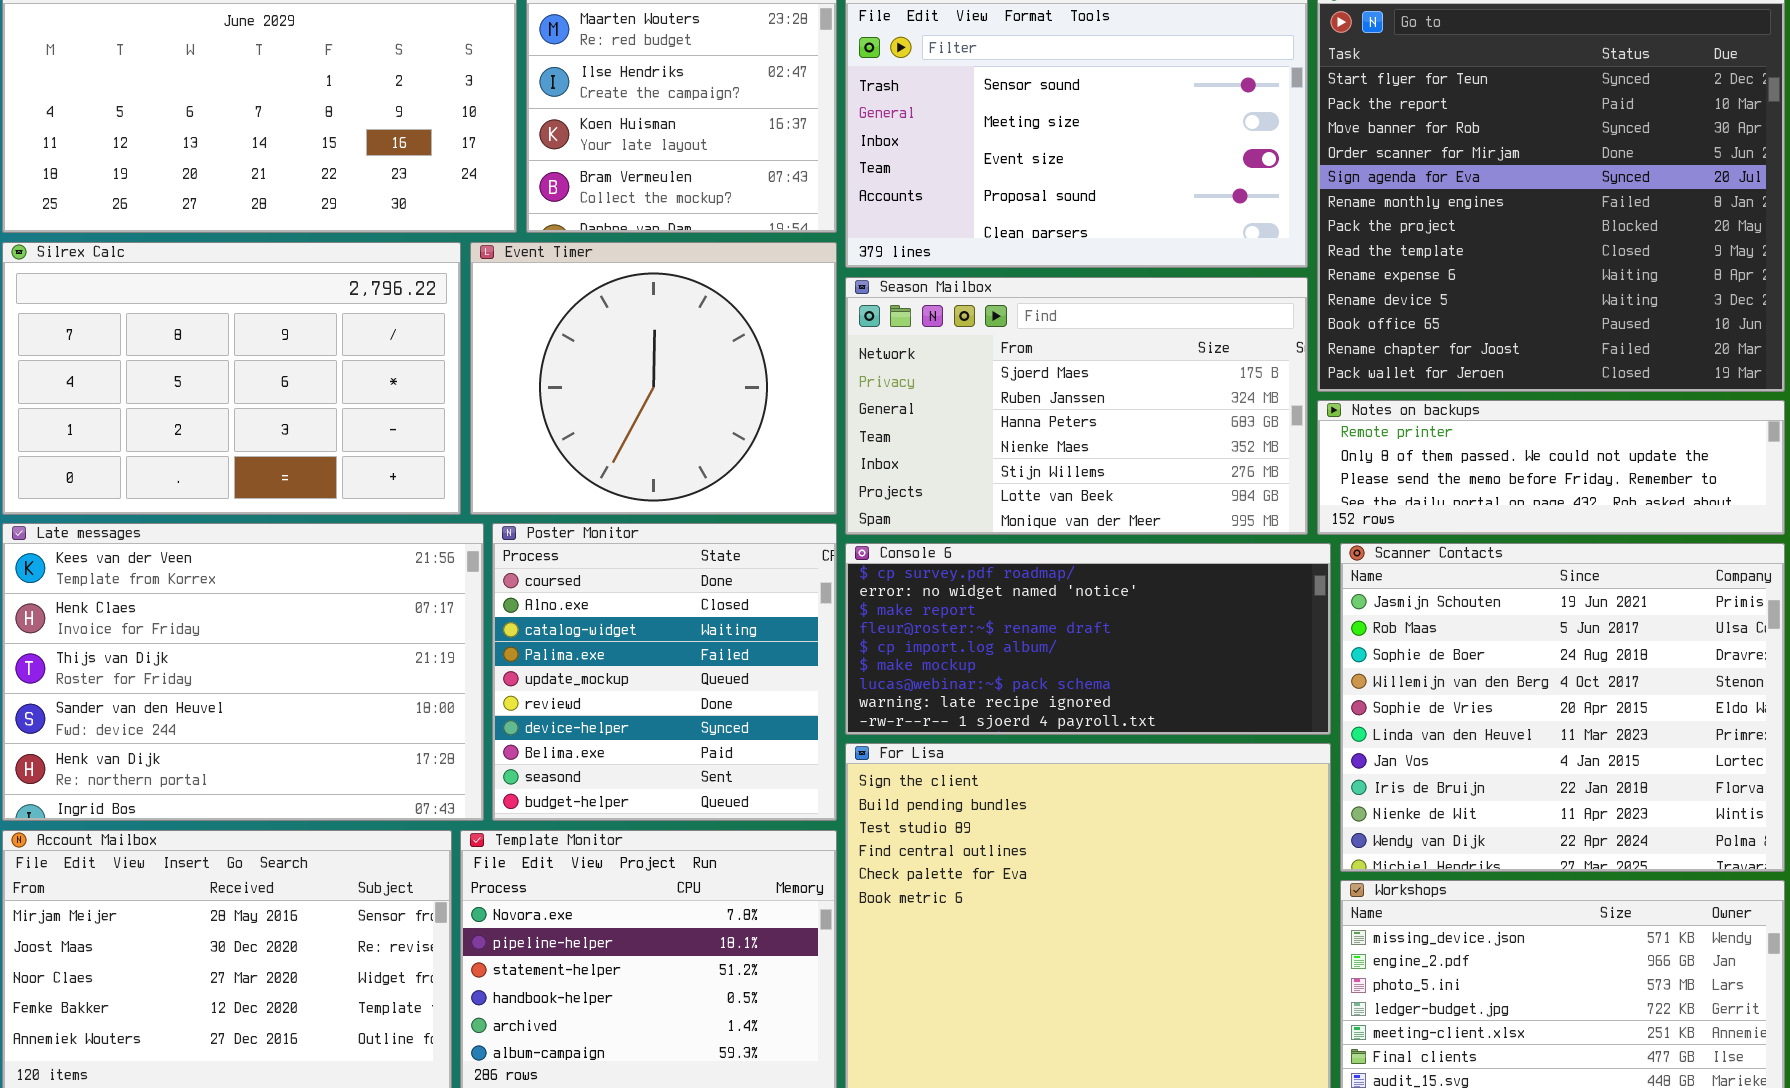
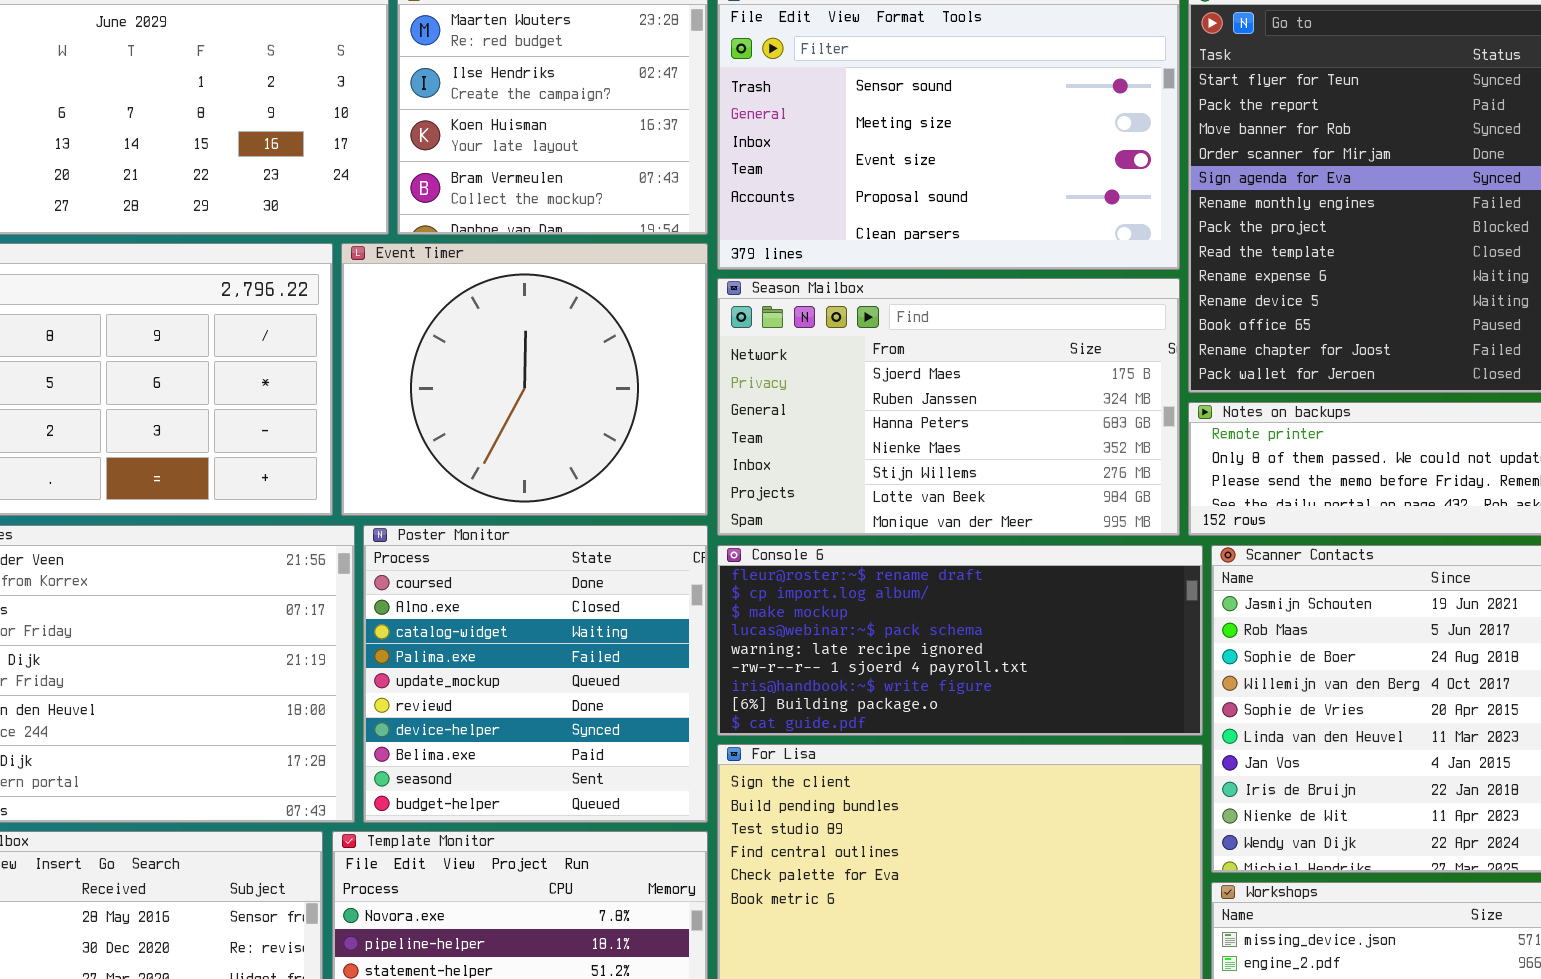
Console 6: [845,543,1331,735] -> [717,545,1203,736], scrolled down 3 rows

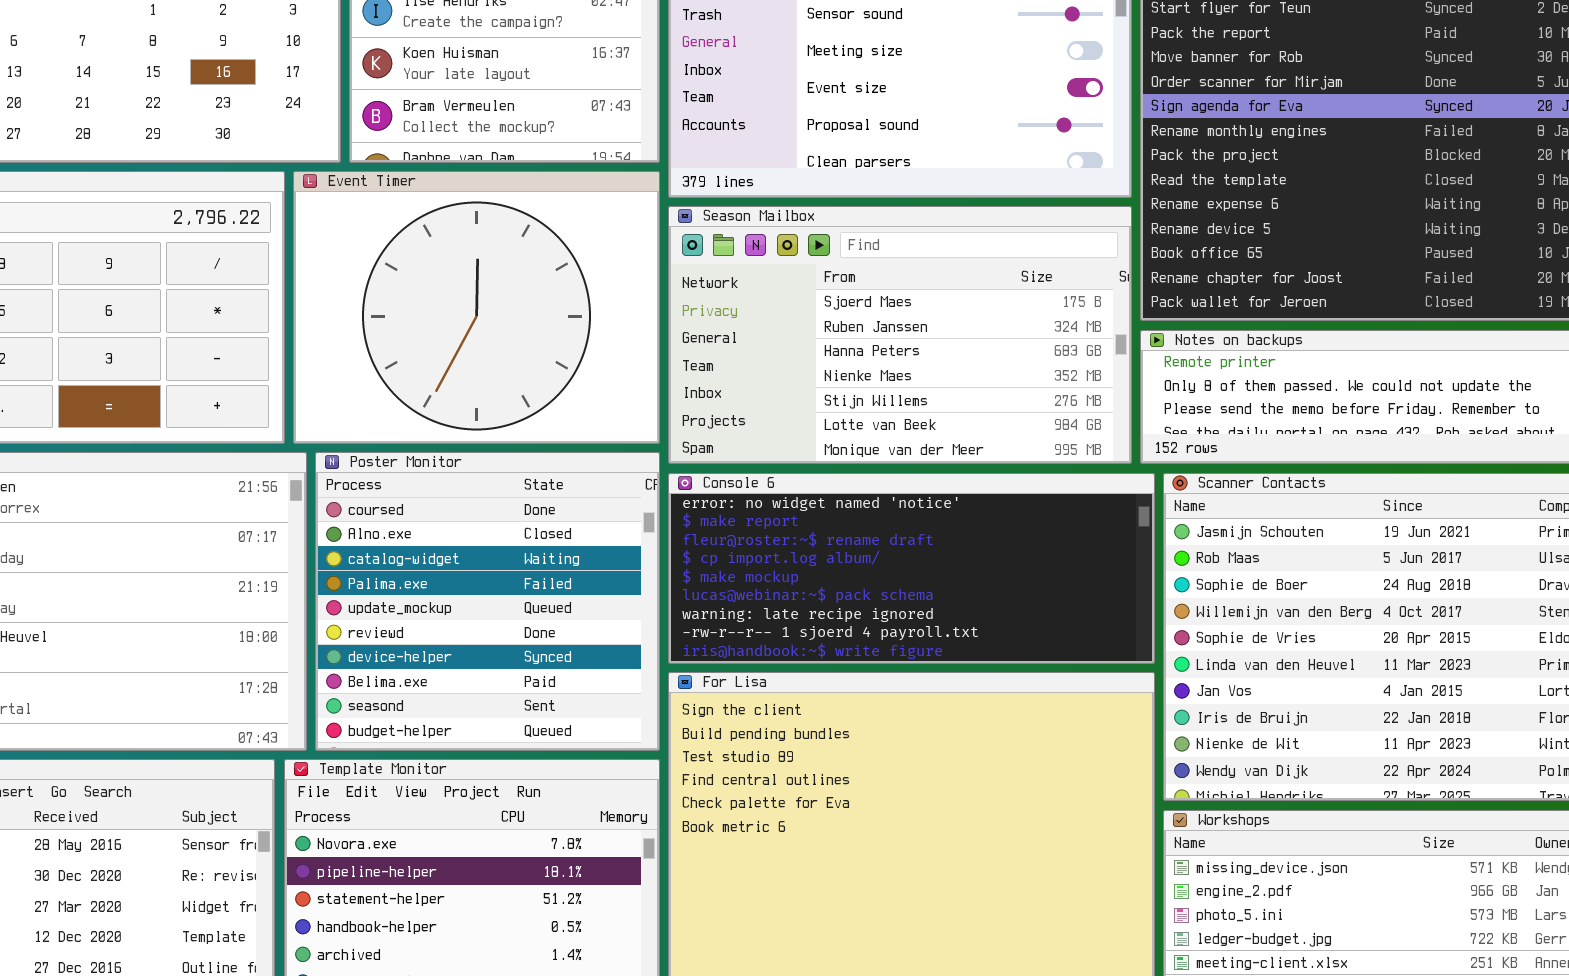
Console 6: [717,545,1203,736] -> [668,473,1155,664], scrolled up 2 rows

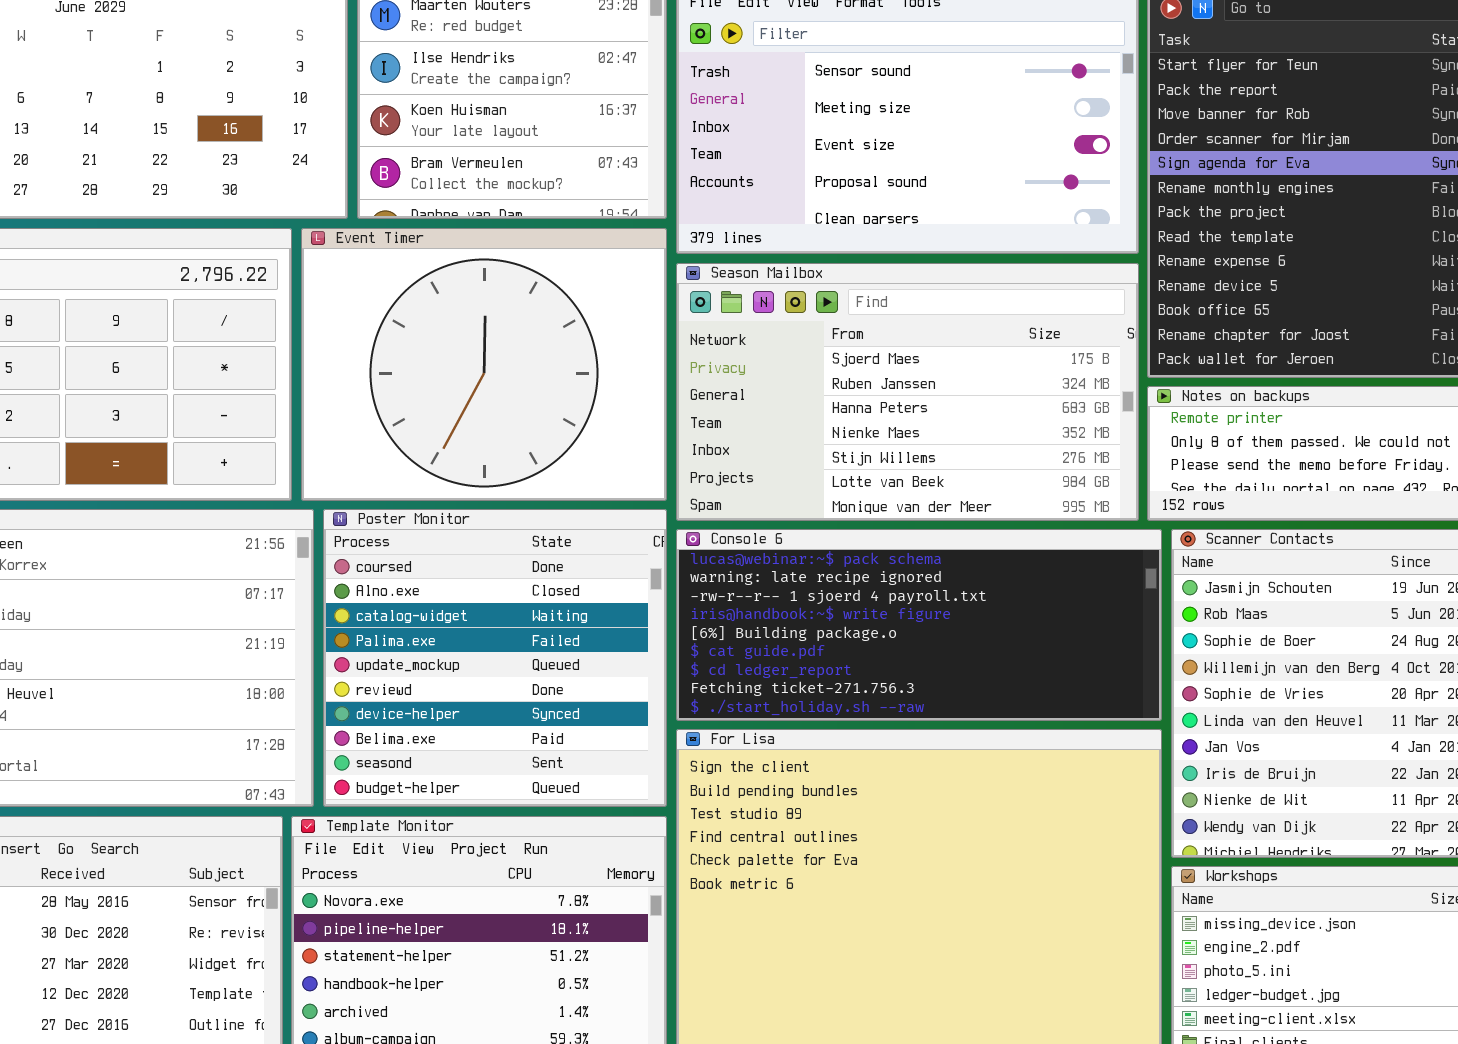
Console 6: [668,473,1155,664] -> [676,529,1162,721], scrolled down 5 rows

